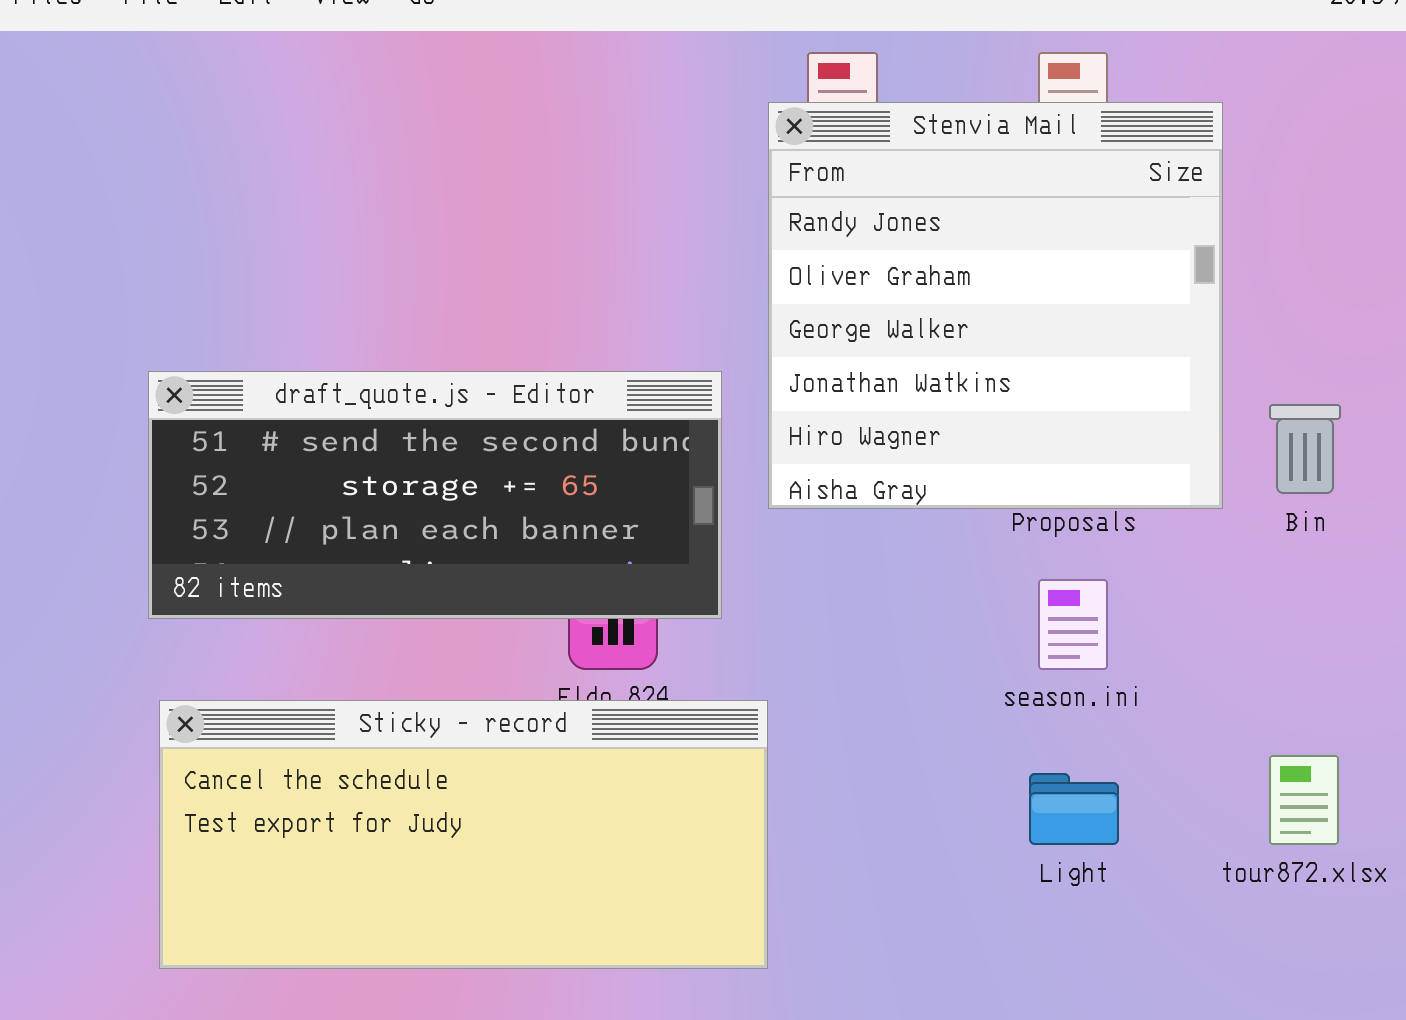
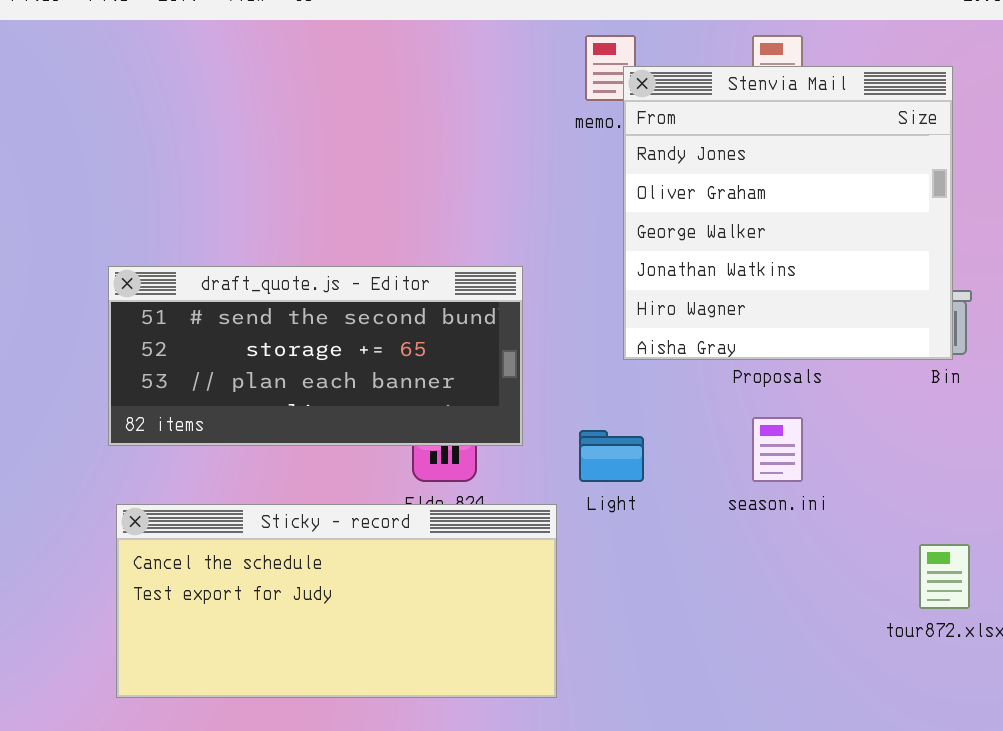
Stenvia Mail: [768,102,1223,509] -> [623,66,953,360], moved
Light: [1029,773,1119,845] -> [579,430,644,482], moved

